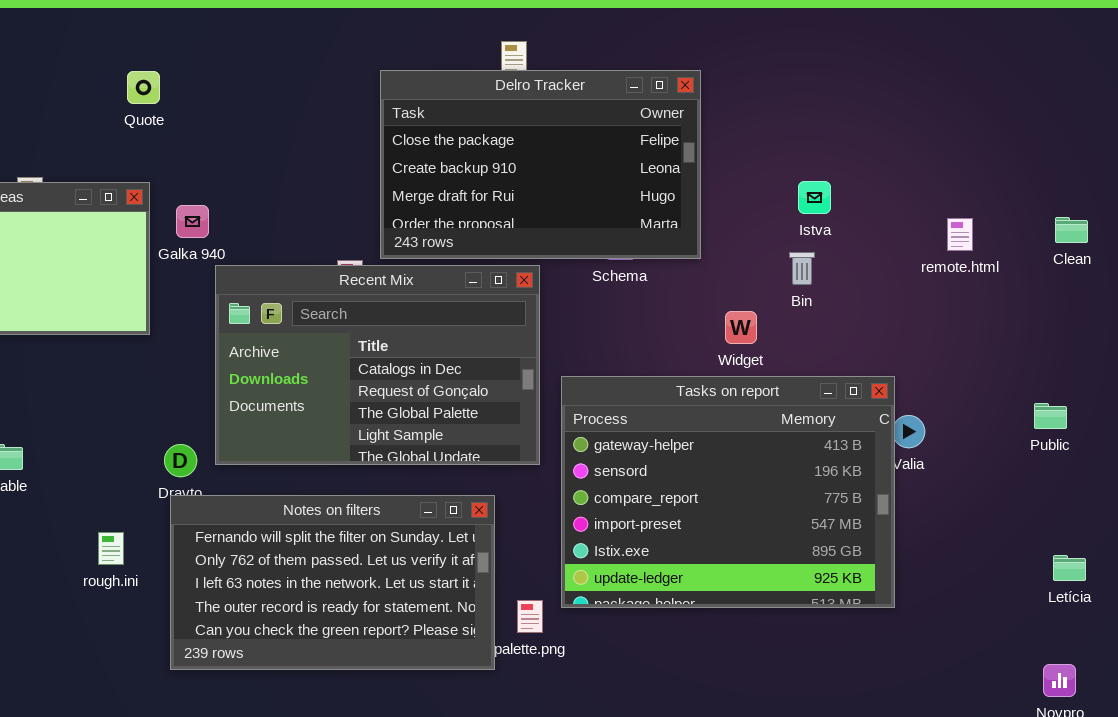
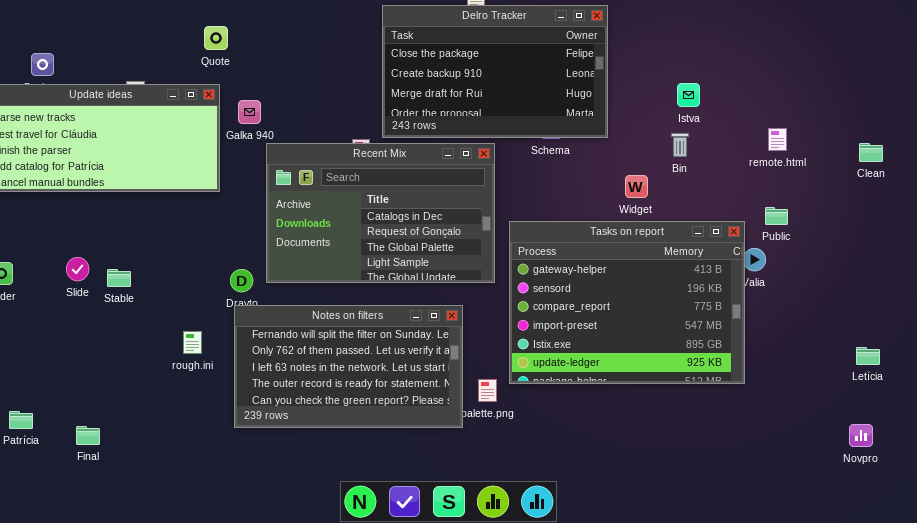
Quote: [127,71,160,104] -> [204,26,228,50], moved
Clean: [1055,217,1088,243] -> [859,143,883,162], moved
remote.html: [947,218,973,251] -> [768,128,787,151], moved
Public: [1034,403,1067,429] -> [765,207,788,225], moved

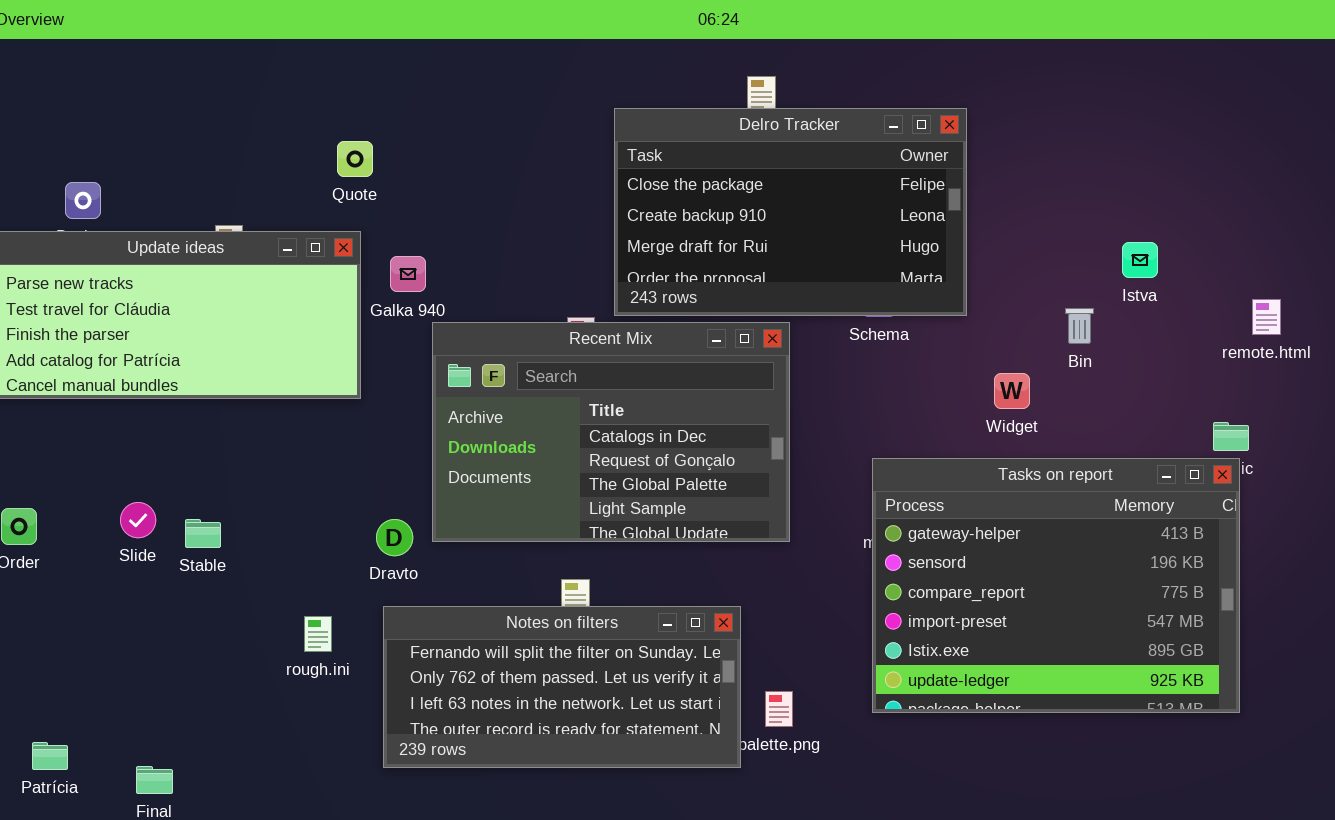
Istva: [677,83,700,107] -> [1122,242,1158,278], moved
remote.html: [768,128,787,151] -> [1252,299,1281,335], moved
Tasks on report: [509,221,745,384] -> [872,458,1240,713], moved
Notes on filters: [234,305,463,428] -> [383,606,741,768], resized

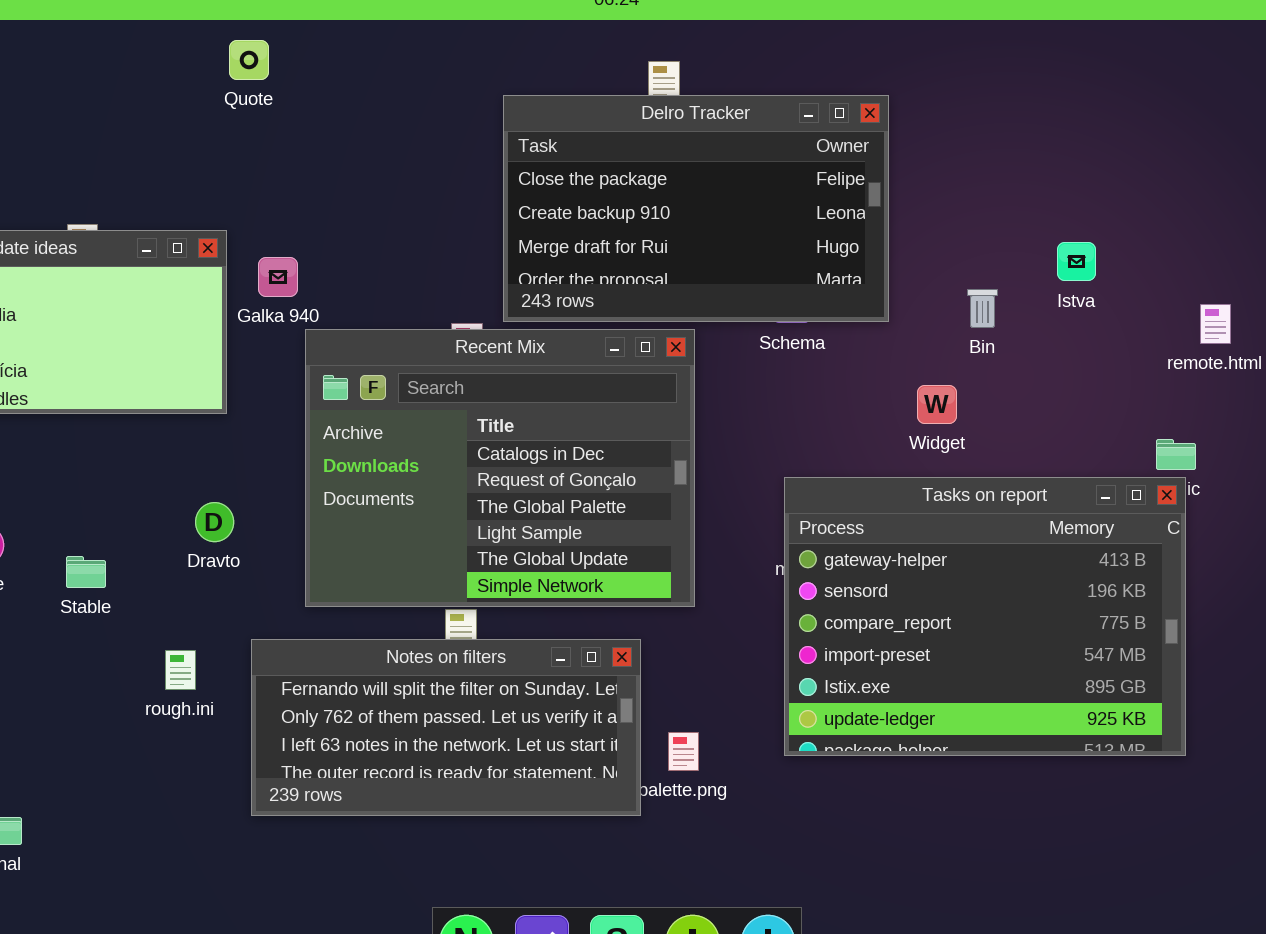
Quote: [337,141,373,177] -> [229,40,269,80], moved
Bin: [1065,308,1094,344] -> [967,289,998,328], moved
Recent Mix: [432,322,790,542] -> [305,329,695,607], resized
Stable: [185,519,221,548] -> [66,556,106,588], moved
Dravto: [376,519,413,556] -> [195,502,234,542], moved

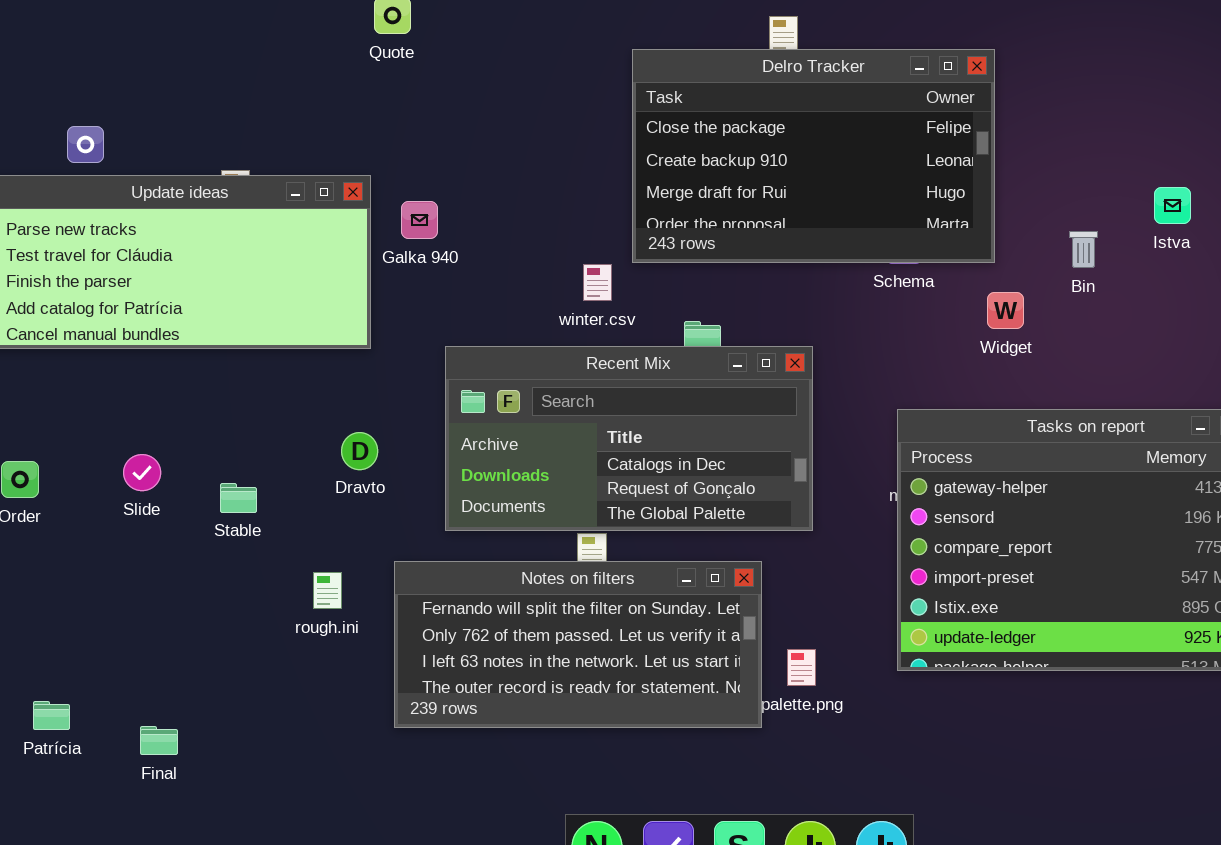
Recent Mix: [305,329,695,607] -> [445,346,813,531], resized
Widget: [917,385,957,424] -> [987,292,1024,329], moved

